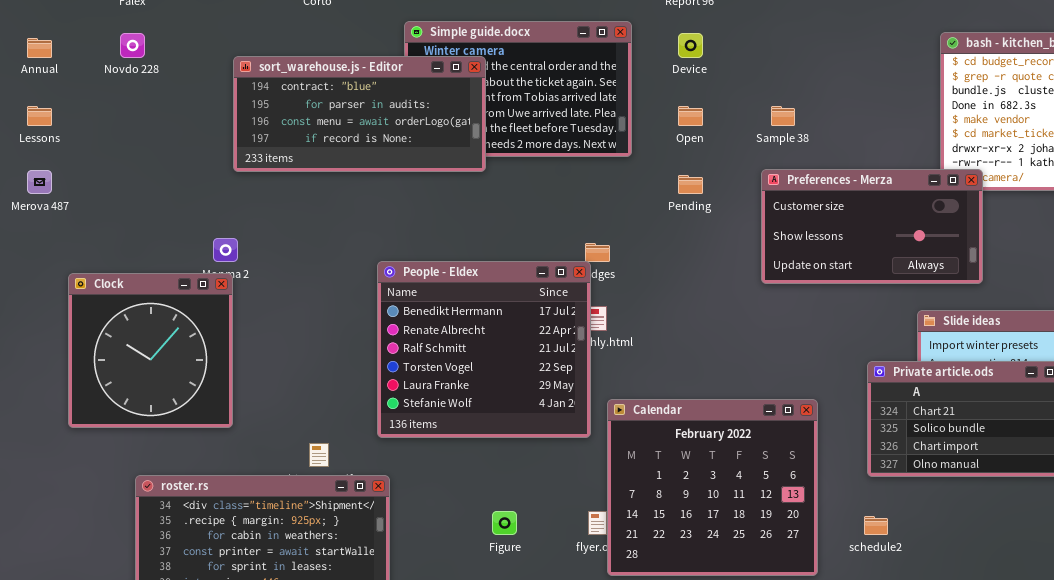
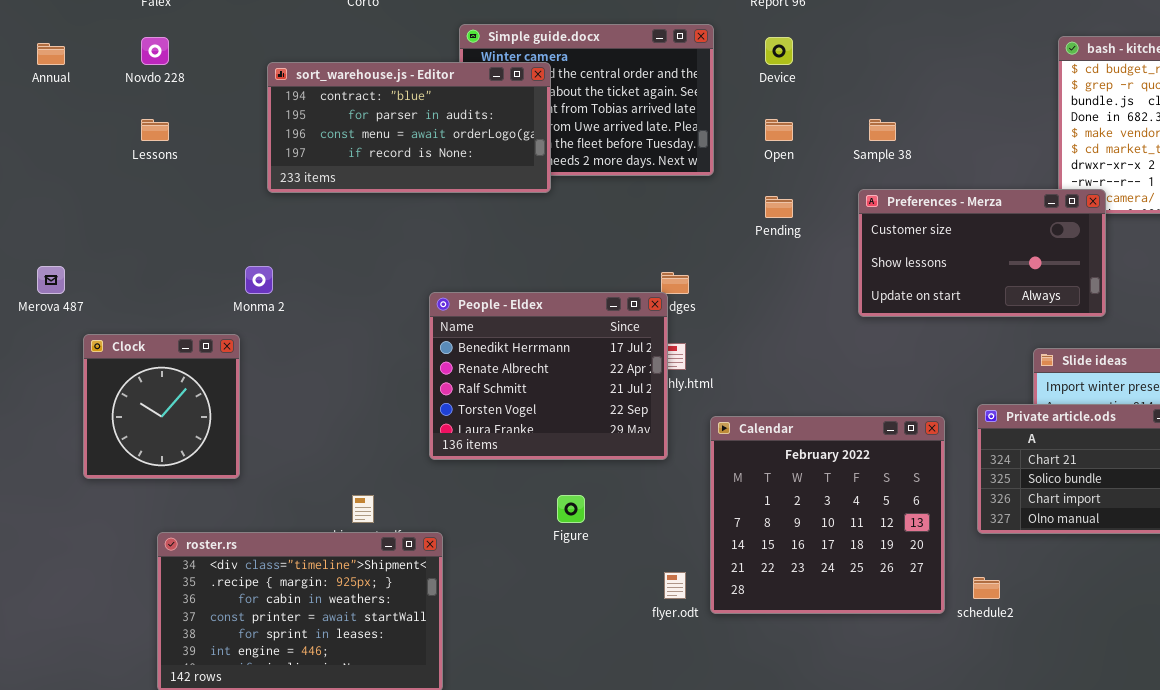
Lessons: [27,106,52,126] -> [141,119,169,141], moved
Merova 487: [27,170,52,194] -> [37,266,65,294], moved
People - Eldex: [377,261,591,438] -> [429,292,668,460], resized
Clock: [68,273,233,428] -> [83,334,240,479], resized
Calendar: [607,399,818,576] -> [710,416,945,614], moved
Figure: [492,511,517,535] -> [557,495,585,523], moved

